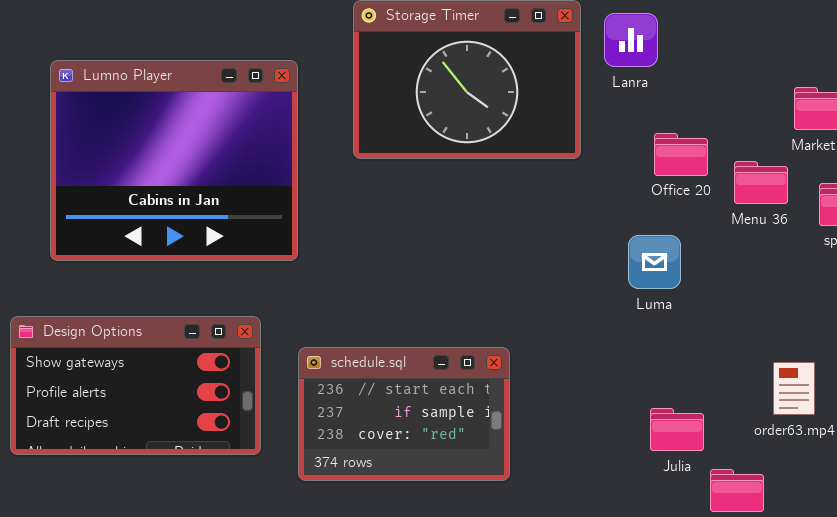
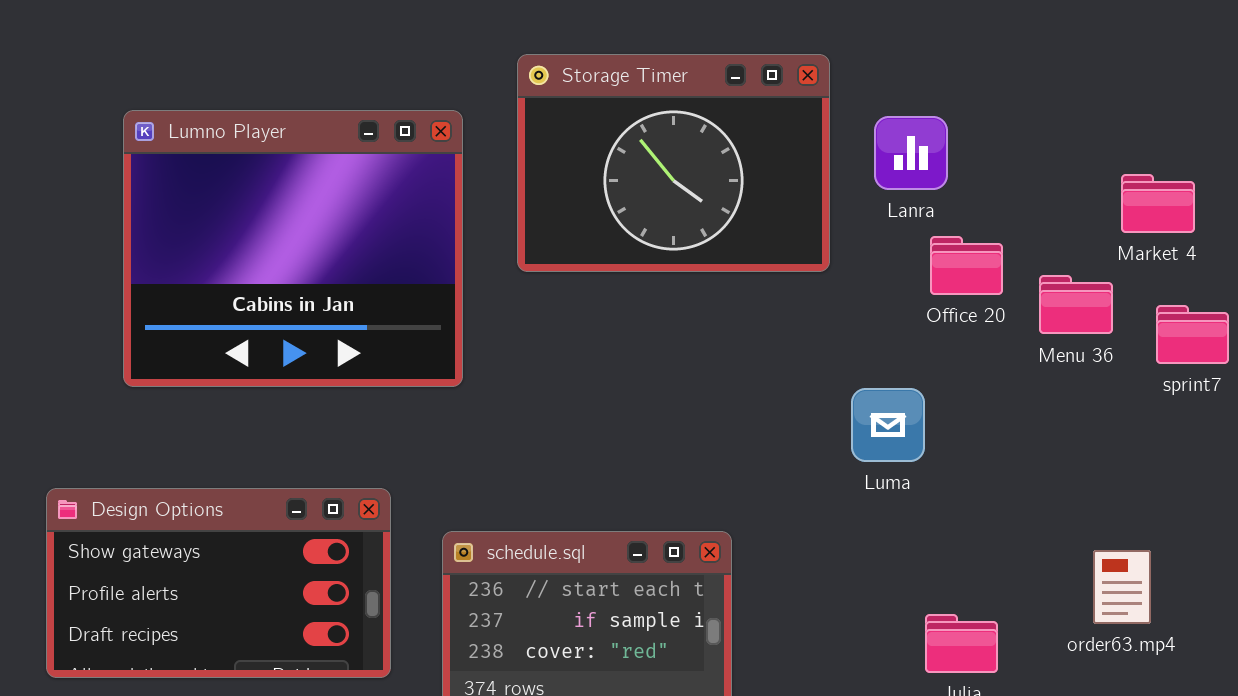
Lanra: [604,13,658,67] -> [874,116,948,190], moved
Lumno Player: [50,60,298,261] -> [123,110,463,387], moved
Luma: [628,235,681,289] -> [851,388,925,462], moved

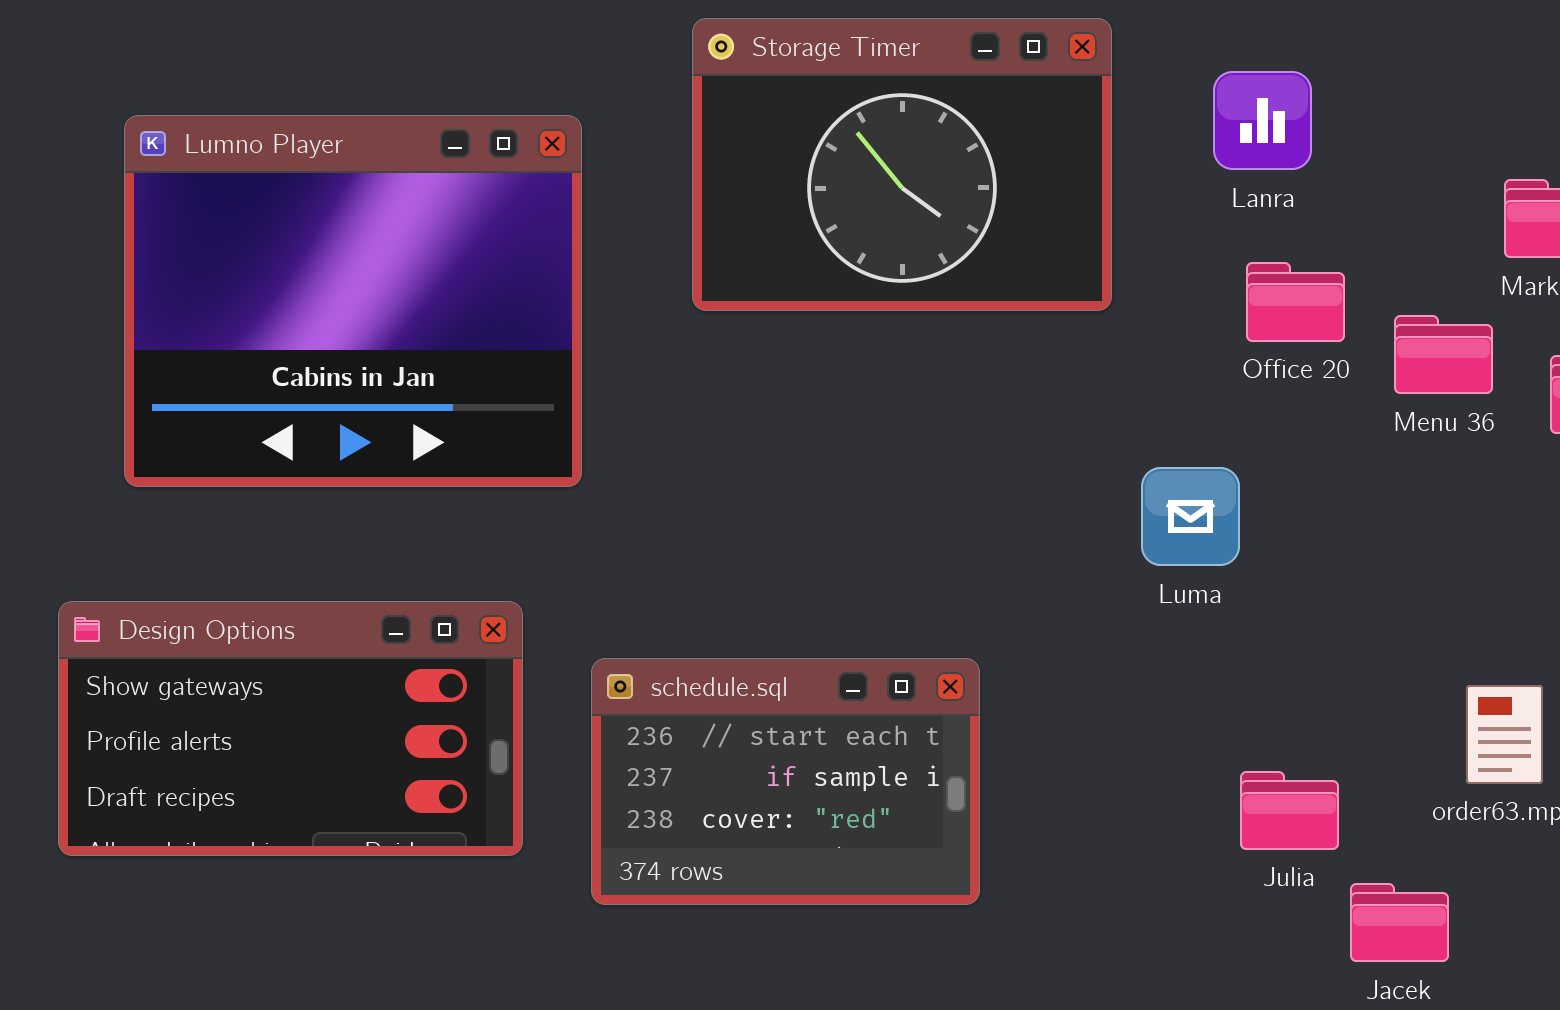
Lumno Player: [123,110,463,387] -> [124,115,582,487], moved
Lanra: [874,116,948,190] -> [1213,71,1312,170], moved

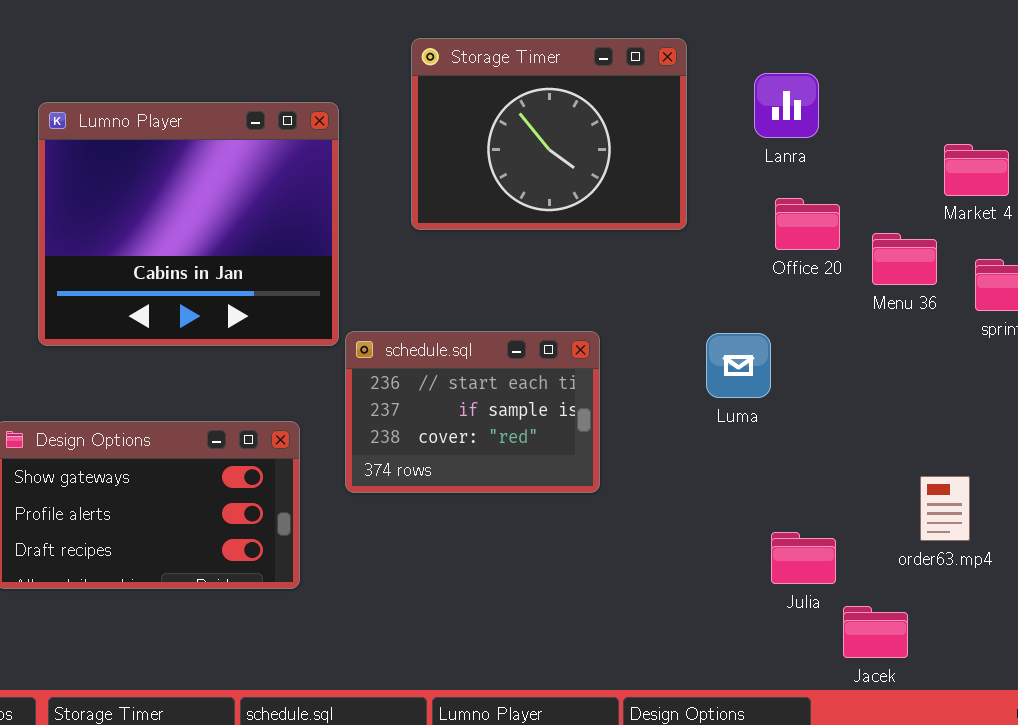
schedule.sql: [591,658,980,905] -> [345,331,600,493], moved

